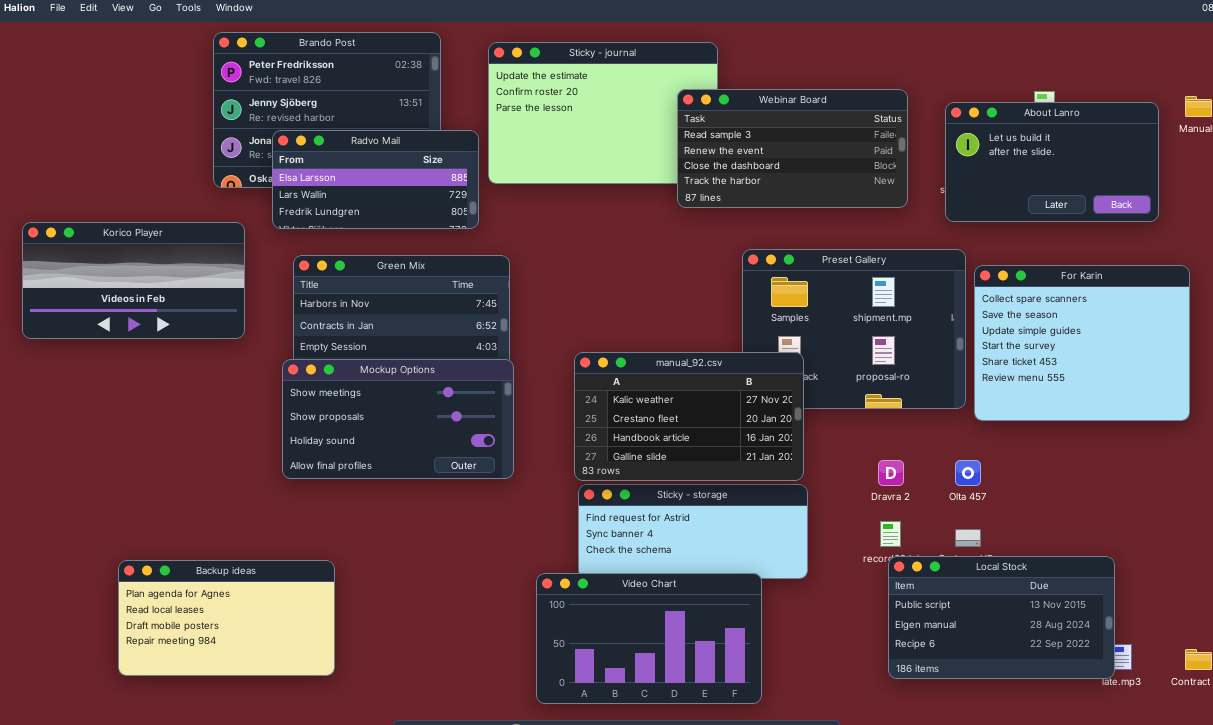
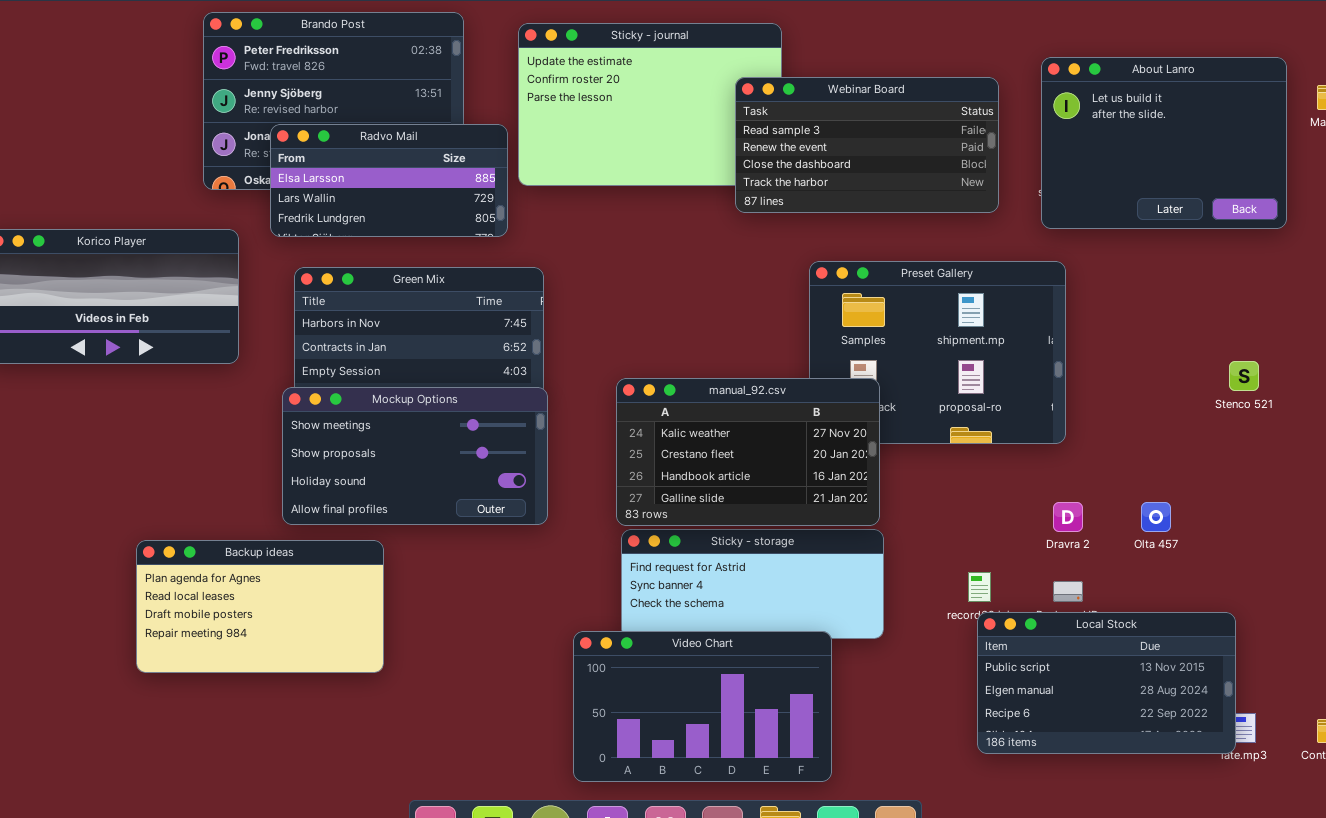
About Lanro: [945,102,1159,222] -> [1041,57,1287,229], resized
For Karin: [974,265,1190,421] -> none, closed
Dravra 2: [878,460,904,486] -> [1053,502,1083,532], moved
Olta 457: [955,460,981,486] -> [1141,502,1171,532], moved
Backup ideas: [118,560,335,676] -> [136,540,384,673], moved

